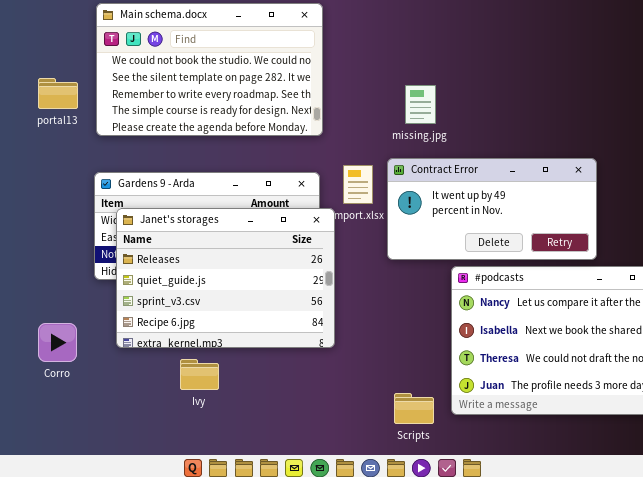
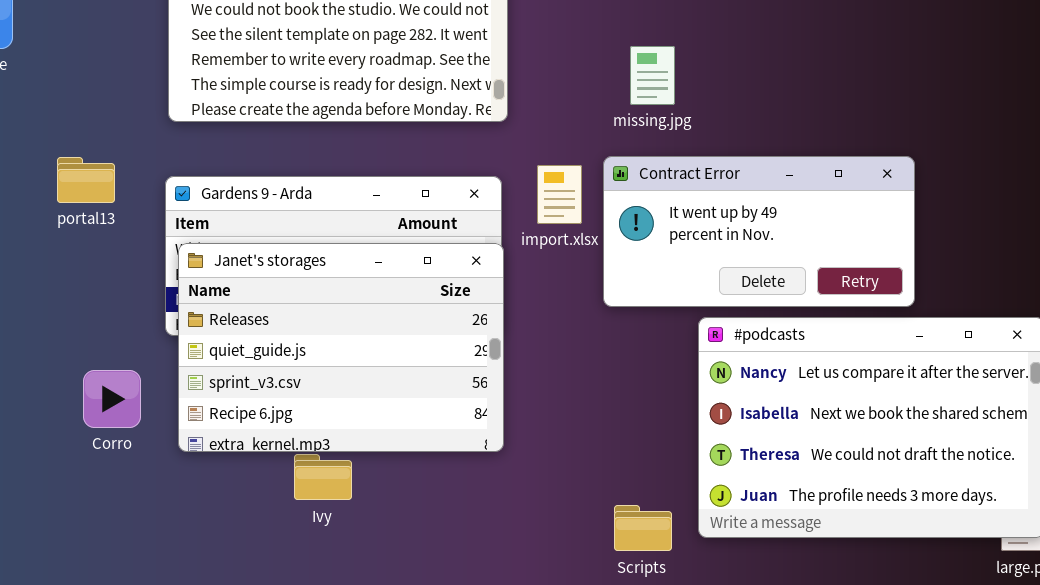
portal13: [38,78,78,109] -> [57,157,115,203], moved
Janet's storages: [116,208,335,348] -> [178,243,504,452], moved
Corro: [38,323,77,362] -> [83,370,141,428], moved

